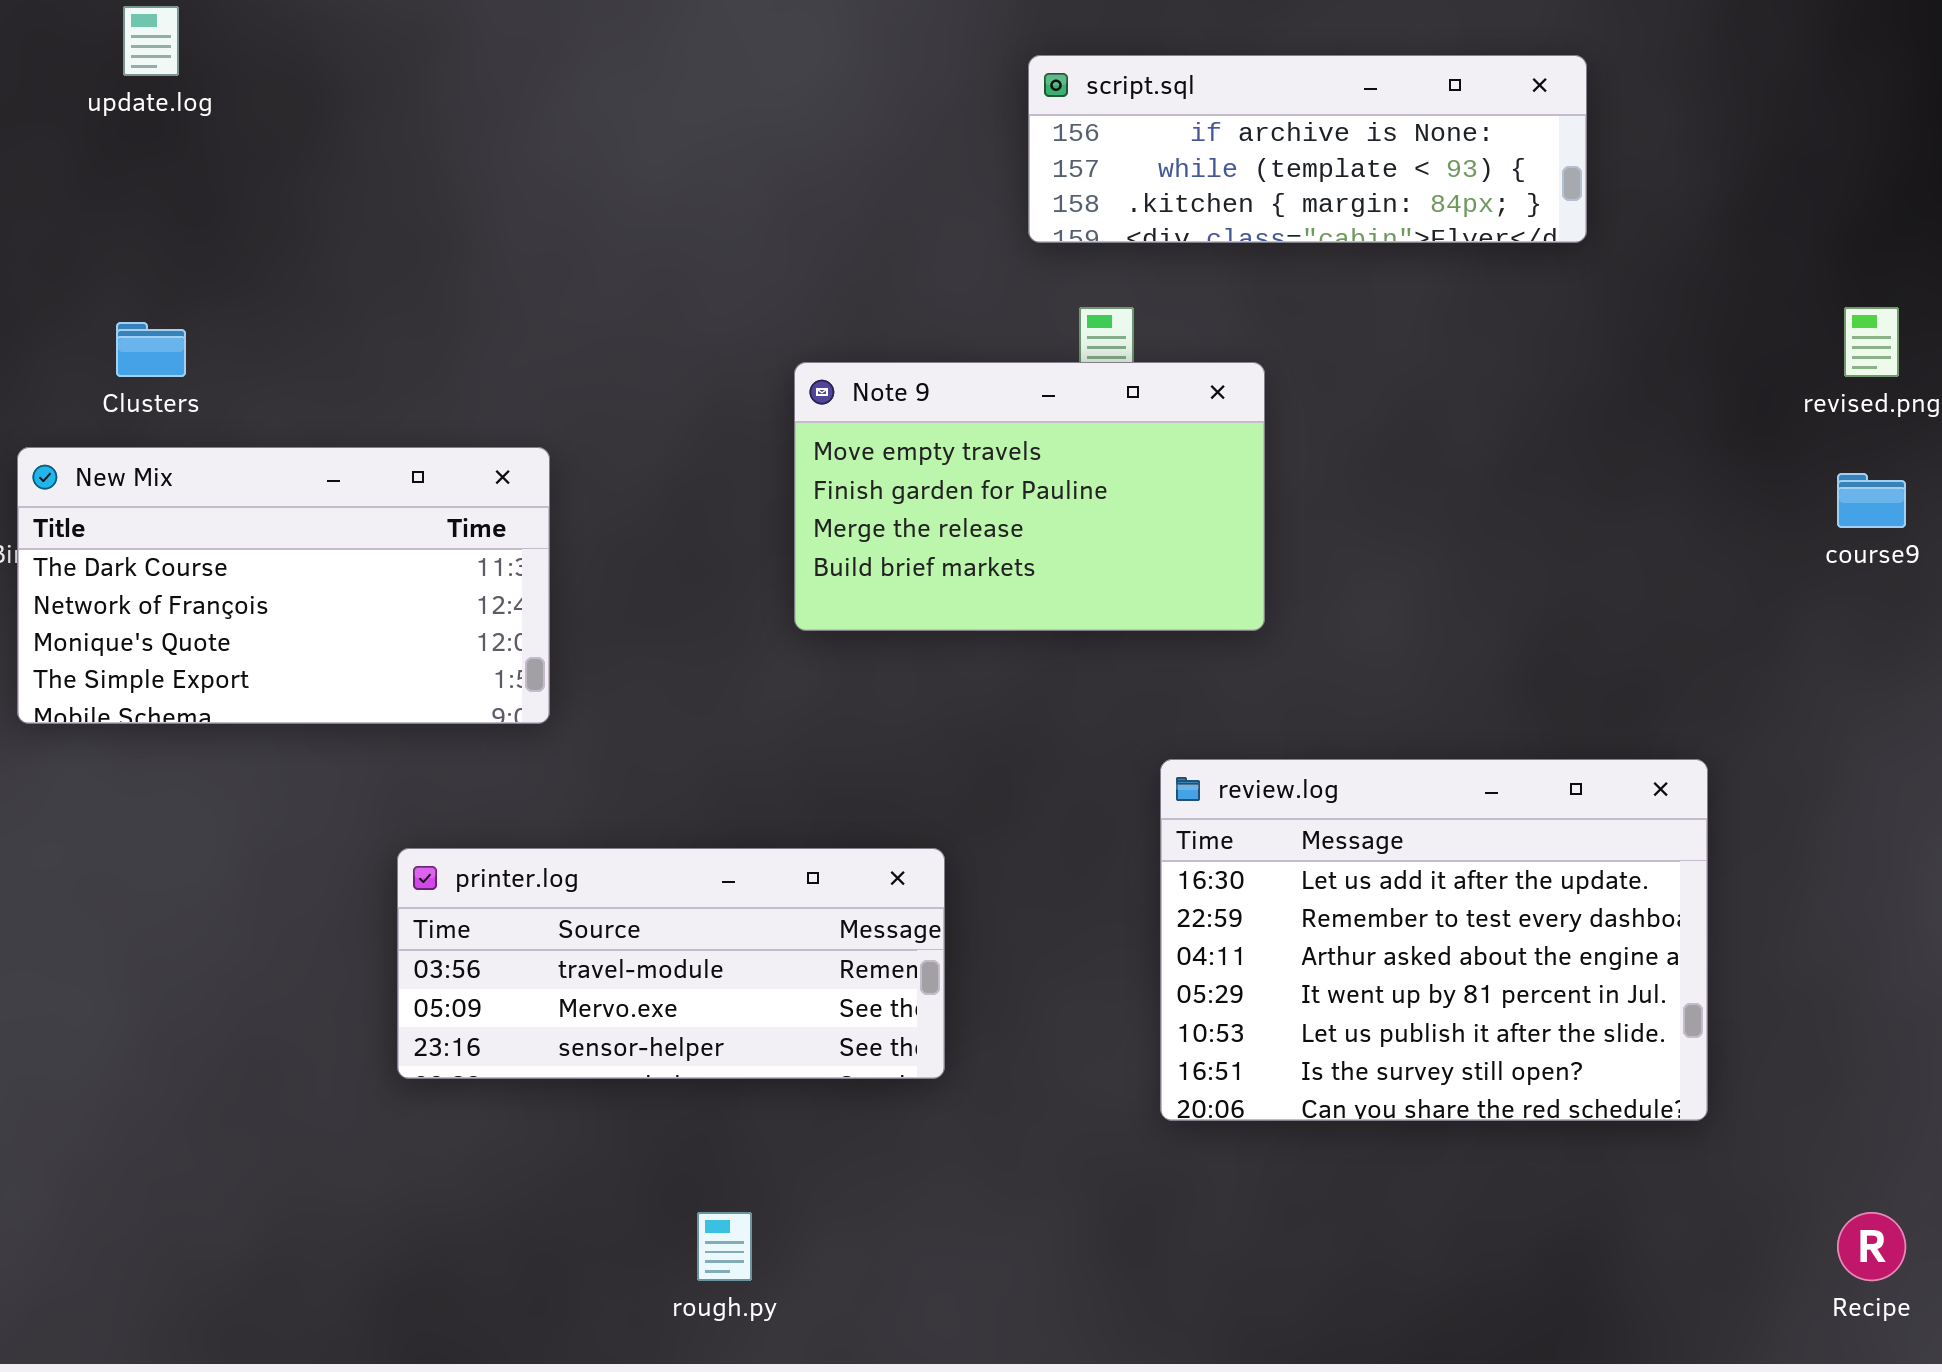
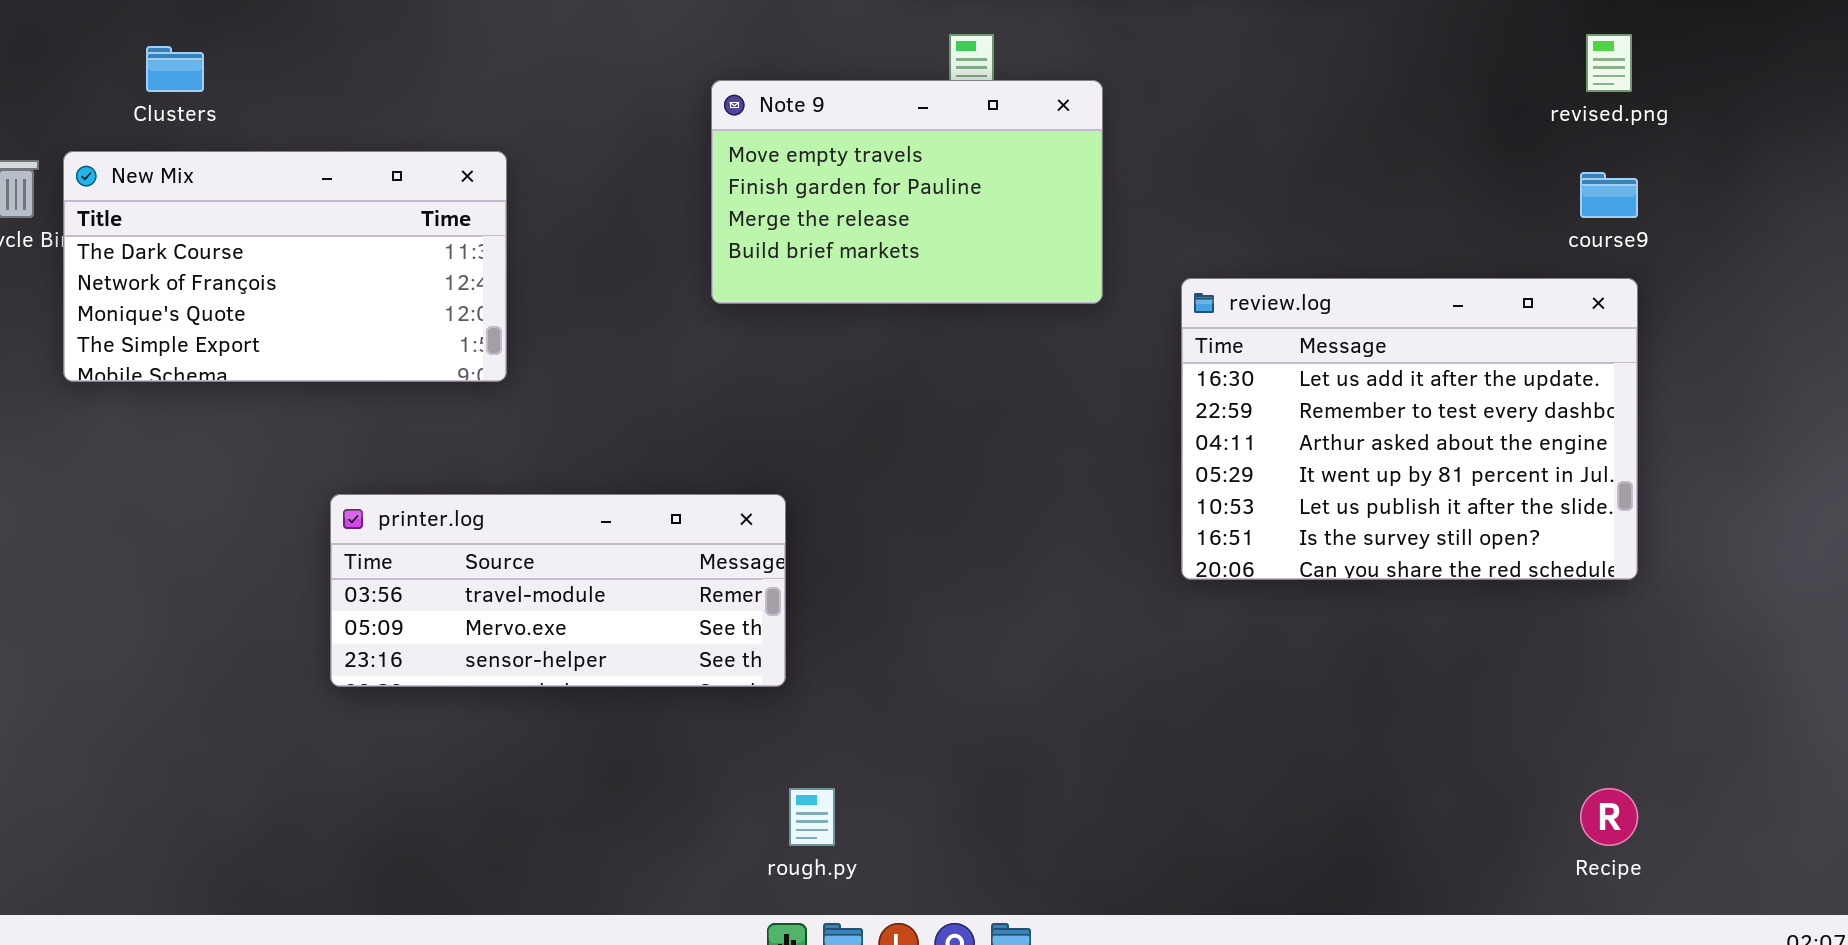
review.log: [1160,759,1708,1121] -> [1181,278,1638,580], moved
printer.log: [397,848,945,1079] -> [330,494,786,687], moved
rough.py: [697,1212,752,1281] -> [789,788,835,846], moved

